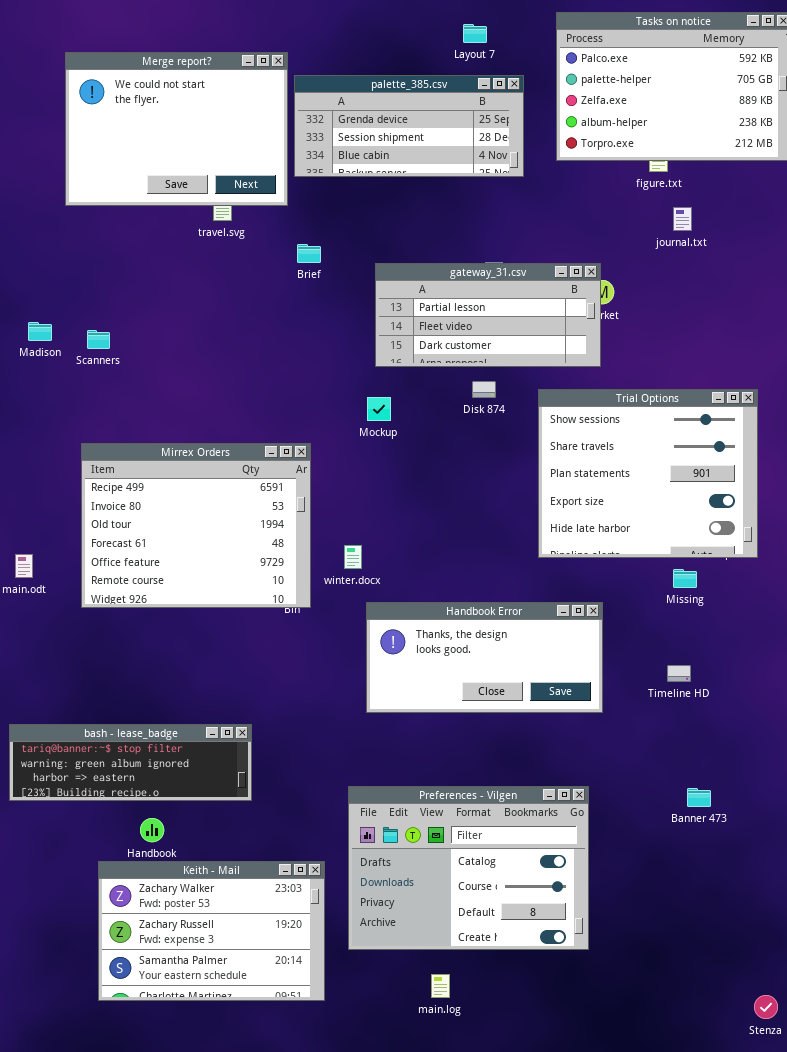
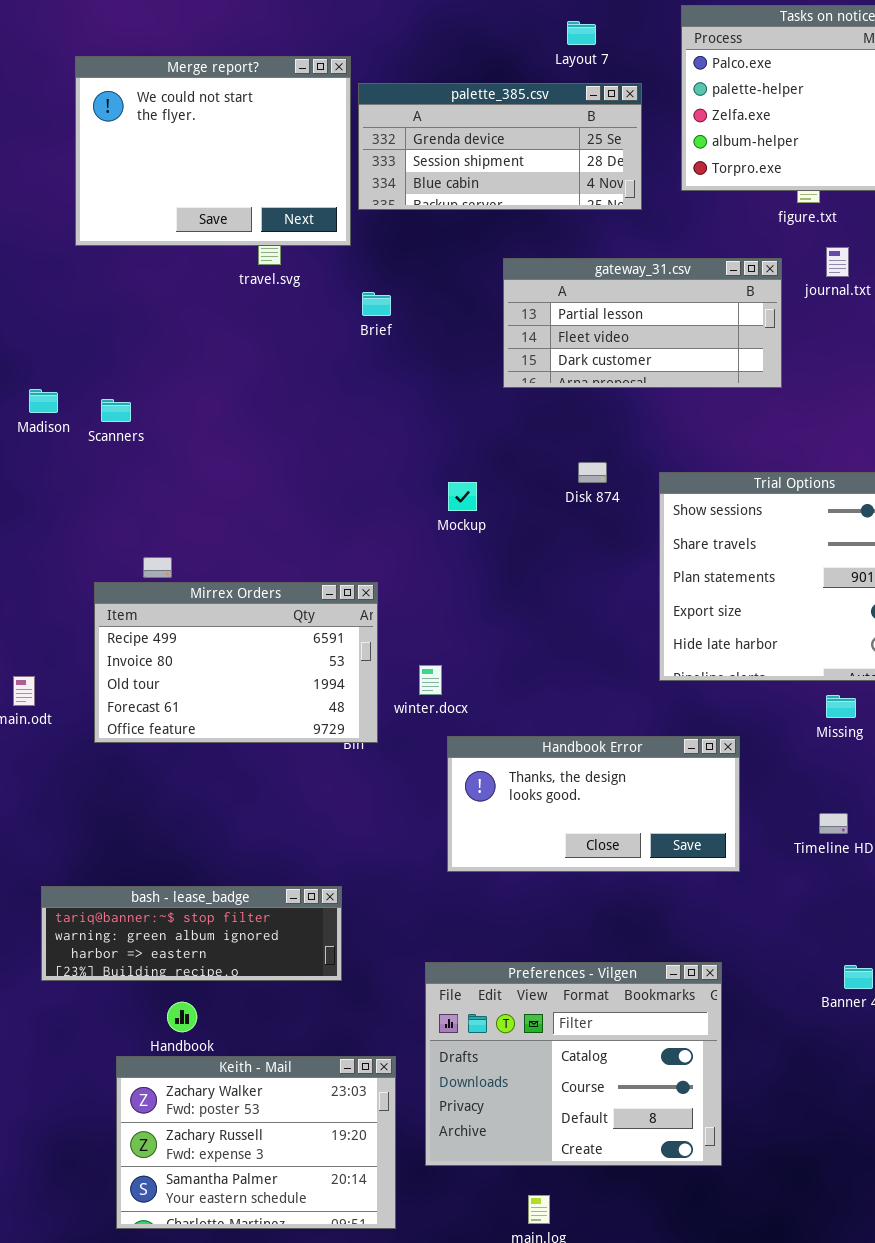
gateway_31.csv: [375,263,601,367] -> [503,258,782,388], moved
Mirrex Orders: [81,443,311,608] -> [94,582,378,743], resized
bash - lease_badge: [9,724,252,801] -> [41,886,342,981], moved

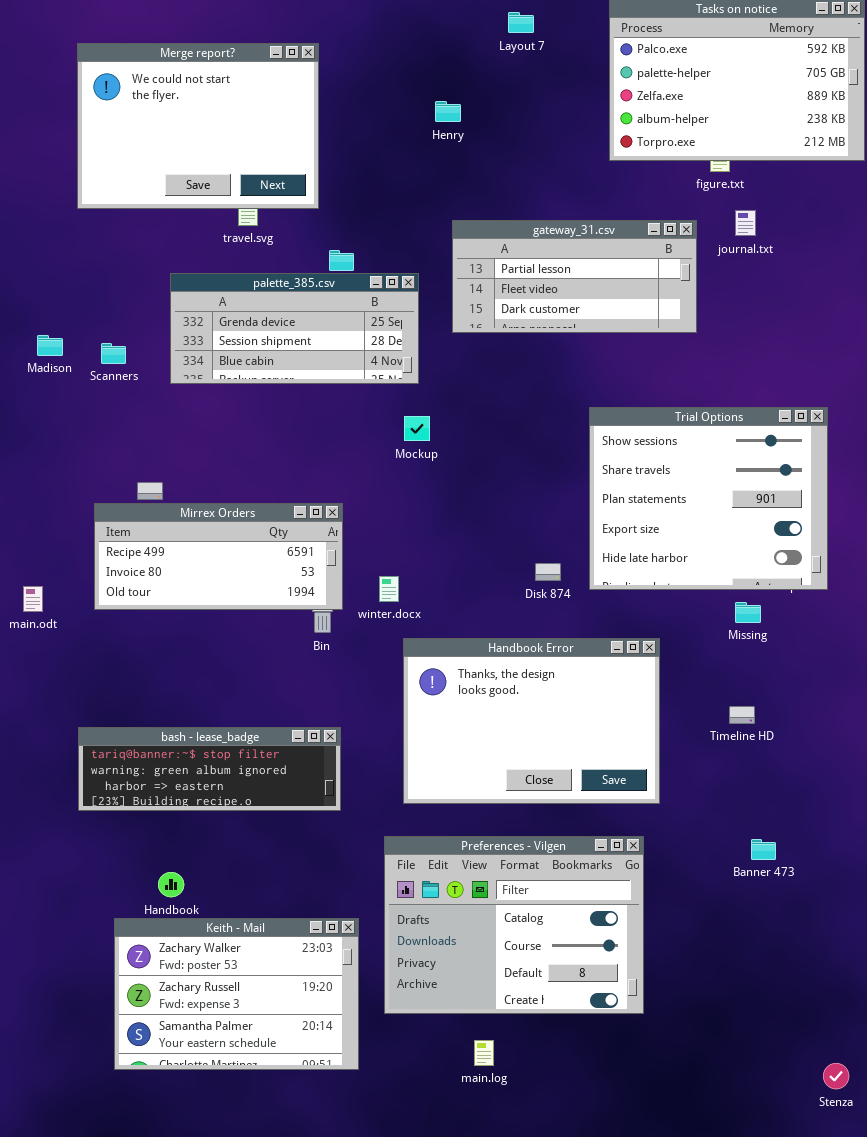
palette_385.csv: [358,83,642,210] -> [170,273,419,384], moved
Disk 874: [578,462,607,483] -> [535,563,561,581], moved
Mirrex Orders: [94,582,378,743] -> [94,503,343,610], resized
Handbook Error: [447,736,740,872] -> [403,638,660,804], resized
bash - lease_badge: [41,886,342,981] -> [78,727,341,811], moved

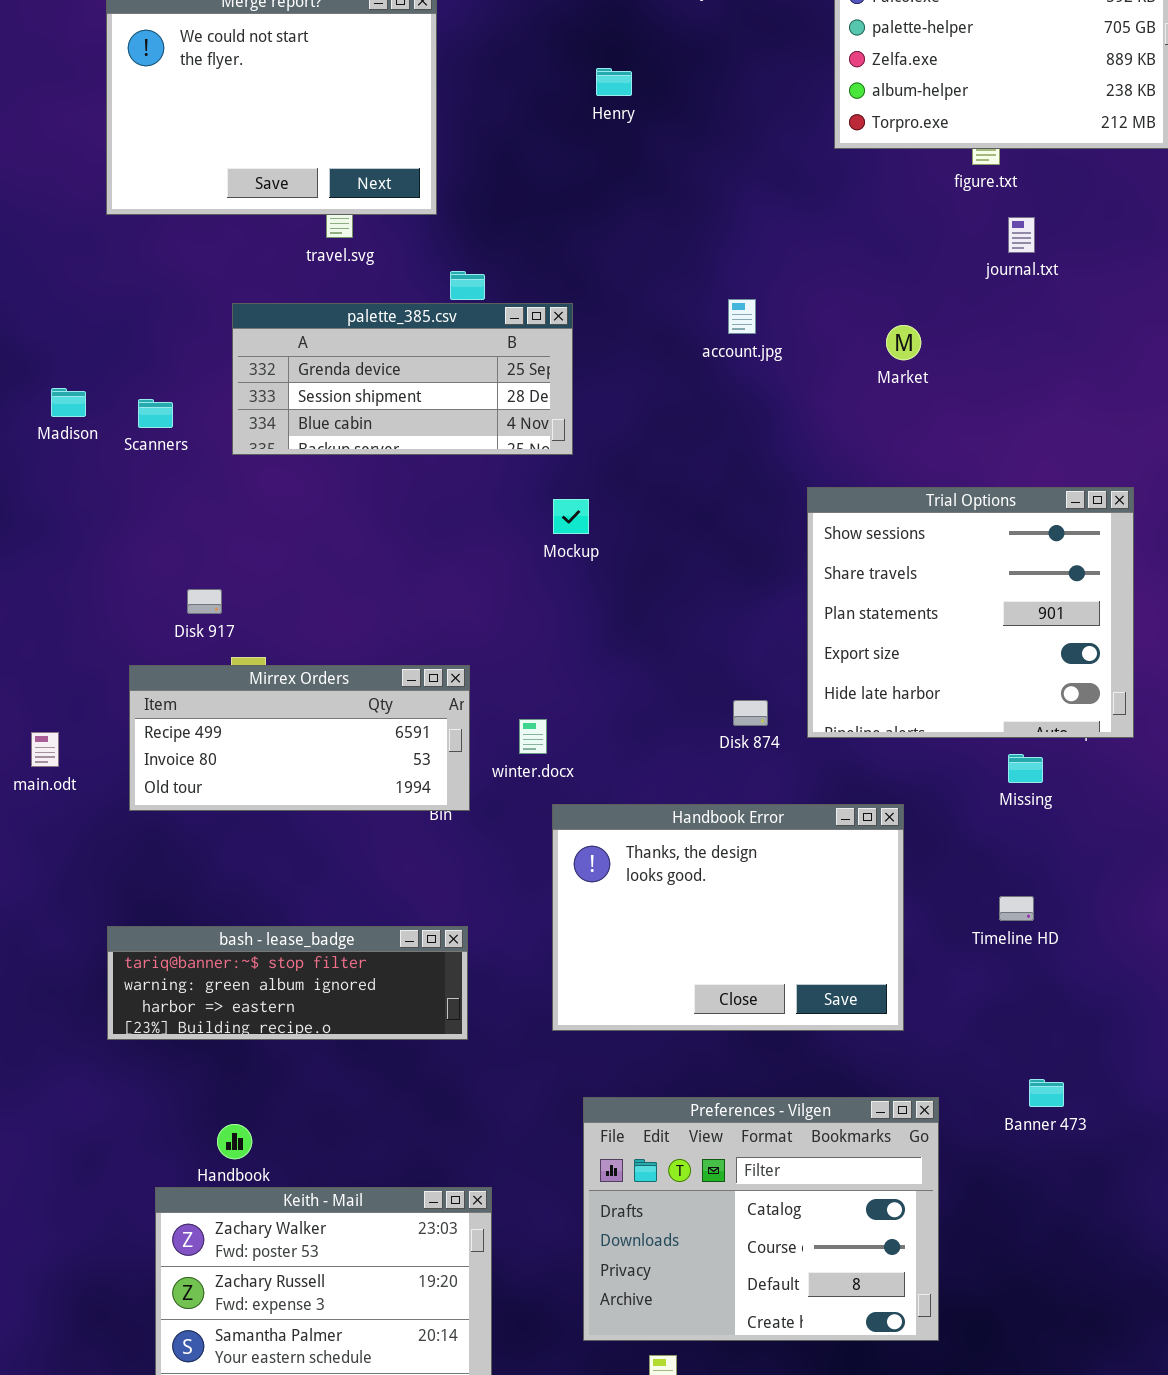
gateway_31.csv: [452,220,697,333] -> none, closed
Mirrex Orders: [94,503,343,610] -> [129,665,470,811], moved
Preferences - Vilgen: [384,836,644,1014] -> [583,1097,939,1341], moved

